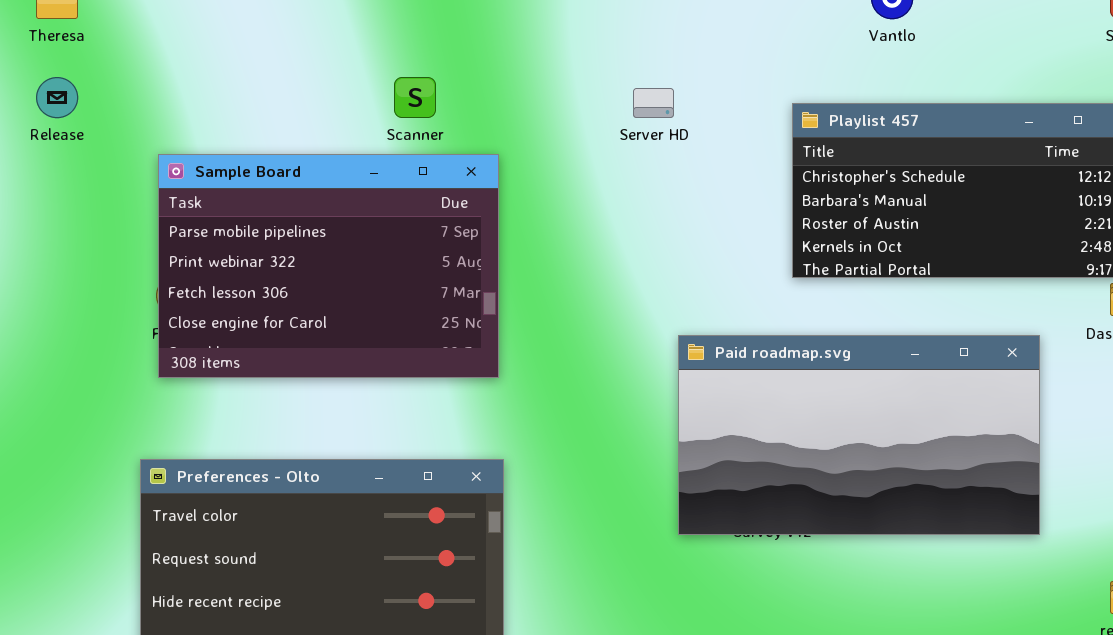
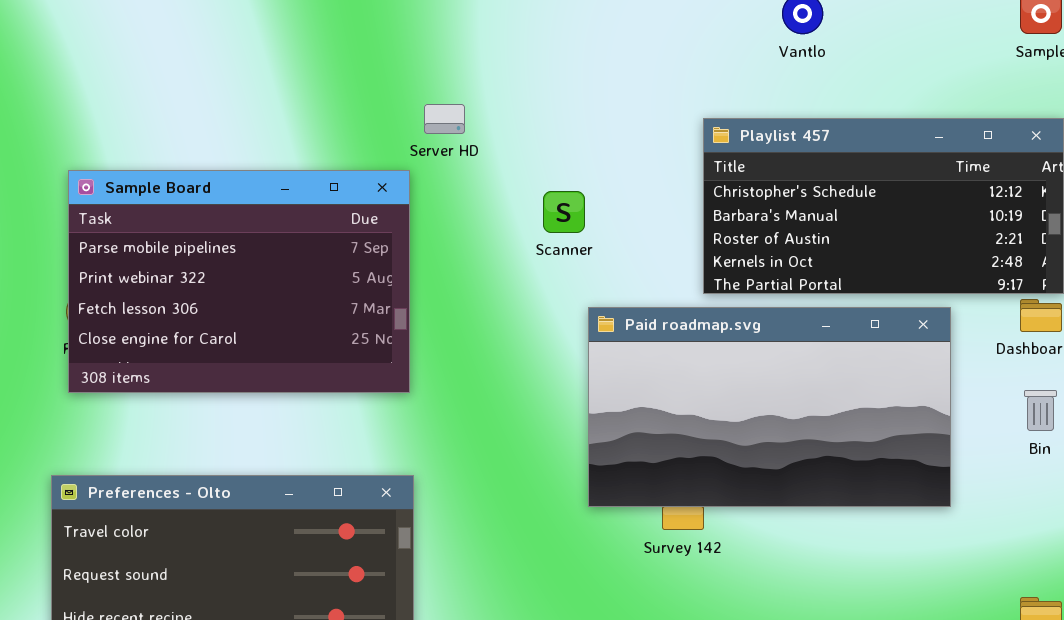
Scanner: [394,77,436,118] -> [543,191,585,233], moved
Server HD: [633,88,674,118] -> [424,104,465,134], moved
Paid roadmap.svg: [678,335,1040,535] -> [588,307,951,507], moved

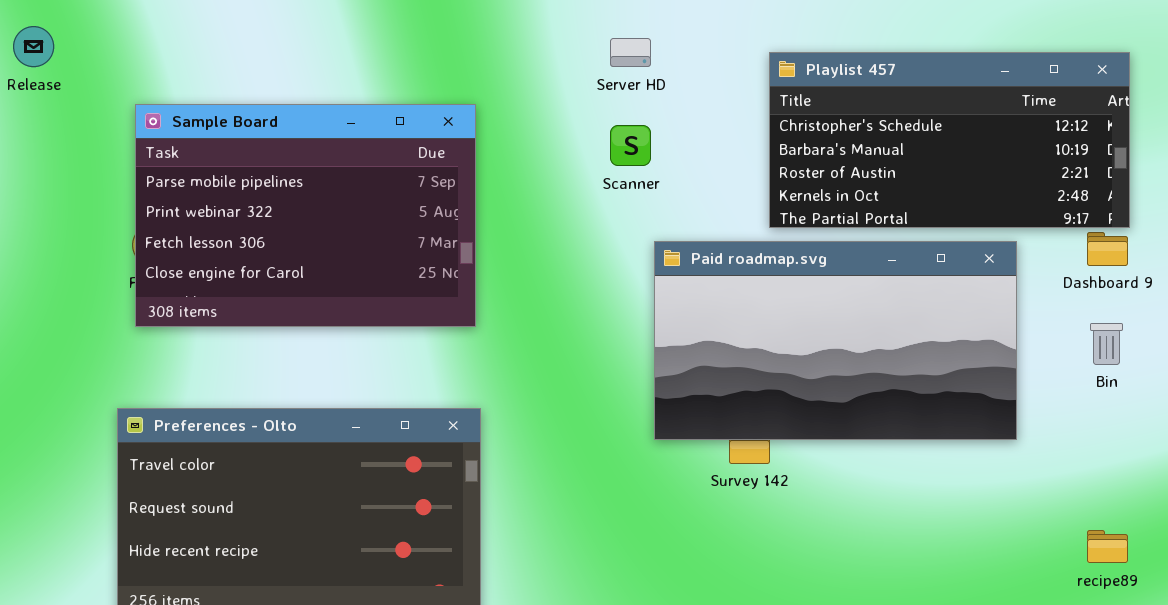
Server HD: [424,104,465,134] -> [610,38,651,67], moved

